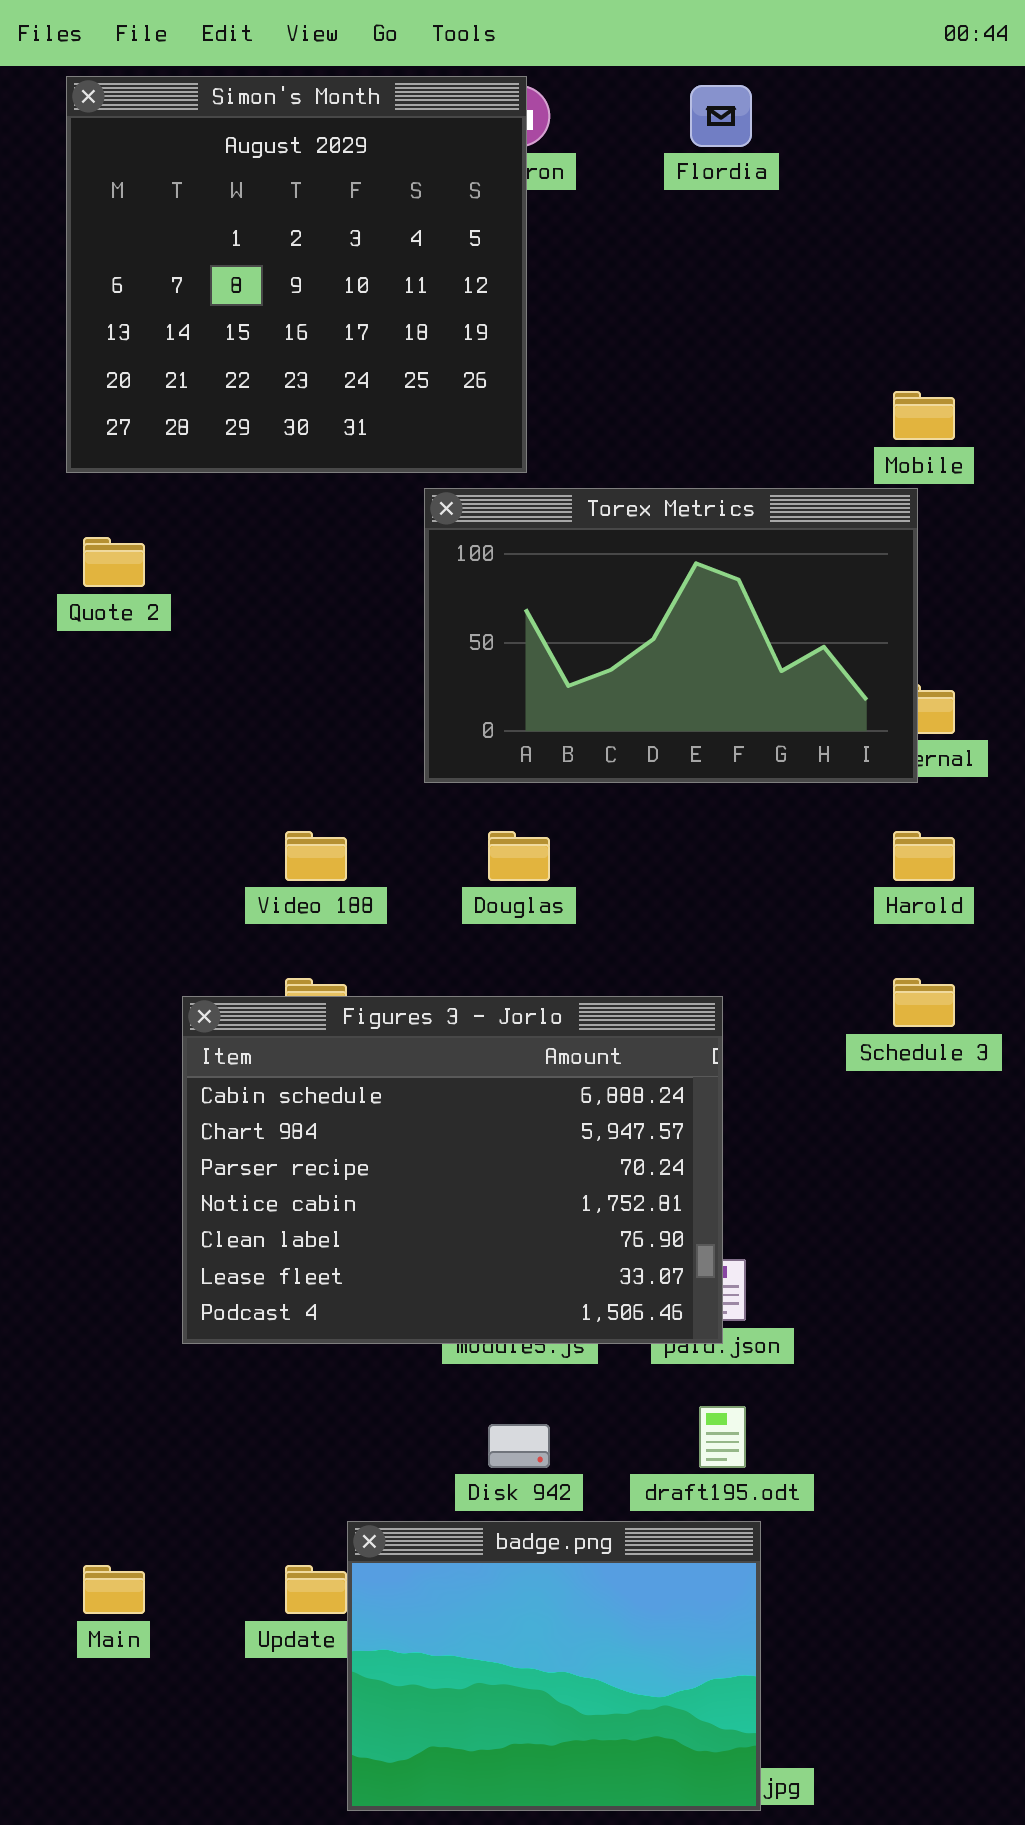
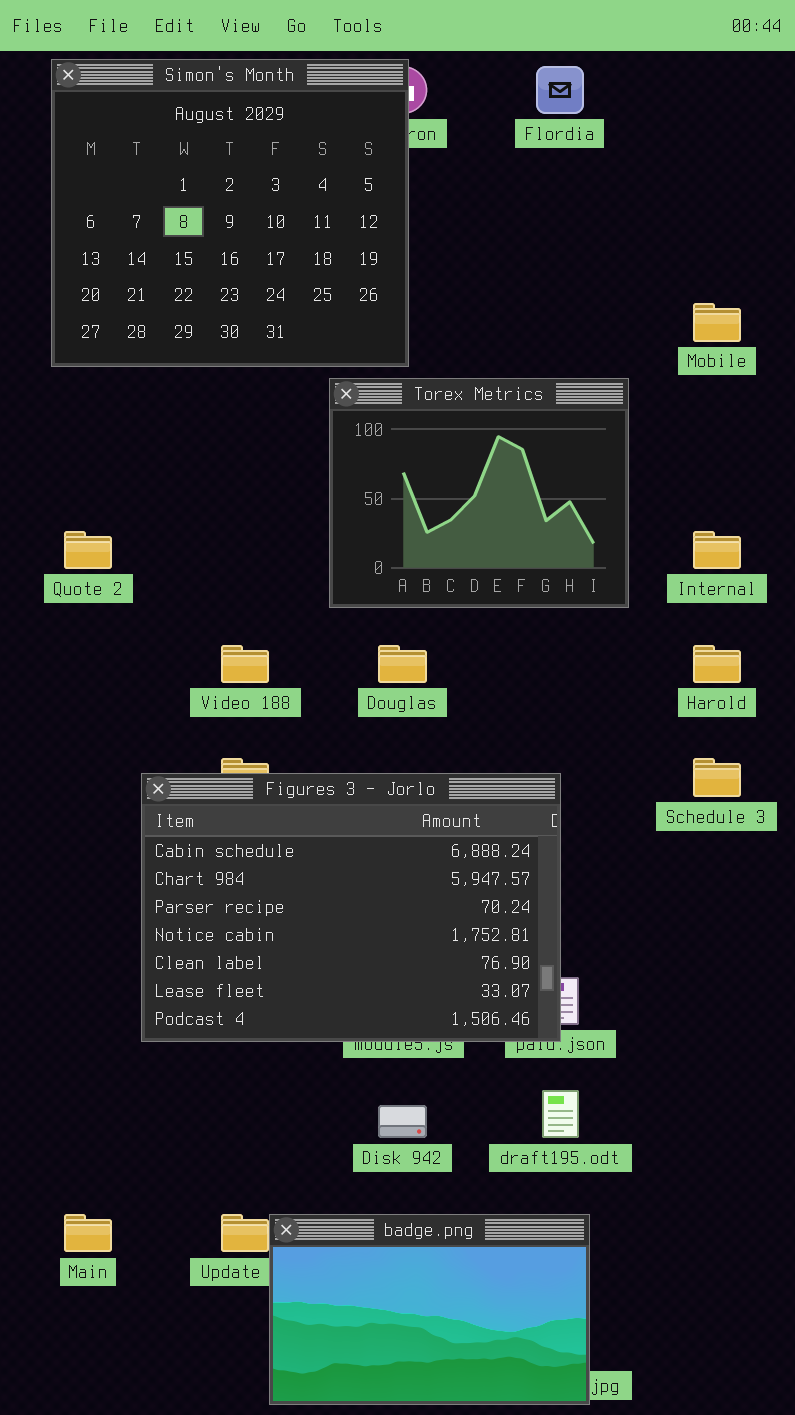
Torex Metrics: [424,488,918,783] -> [329,378,629,608], resized
Quote 2: [83,537,145,587] -> [64,531,112,569], moved
badge.png: [347,1521,761,1811] -> [269,1214,590,1405], resized

